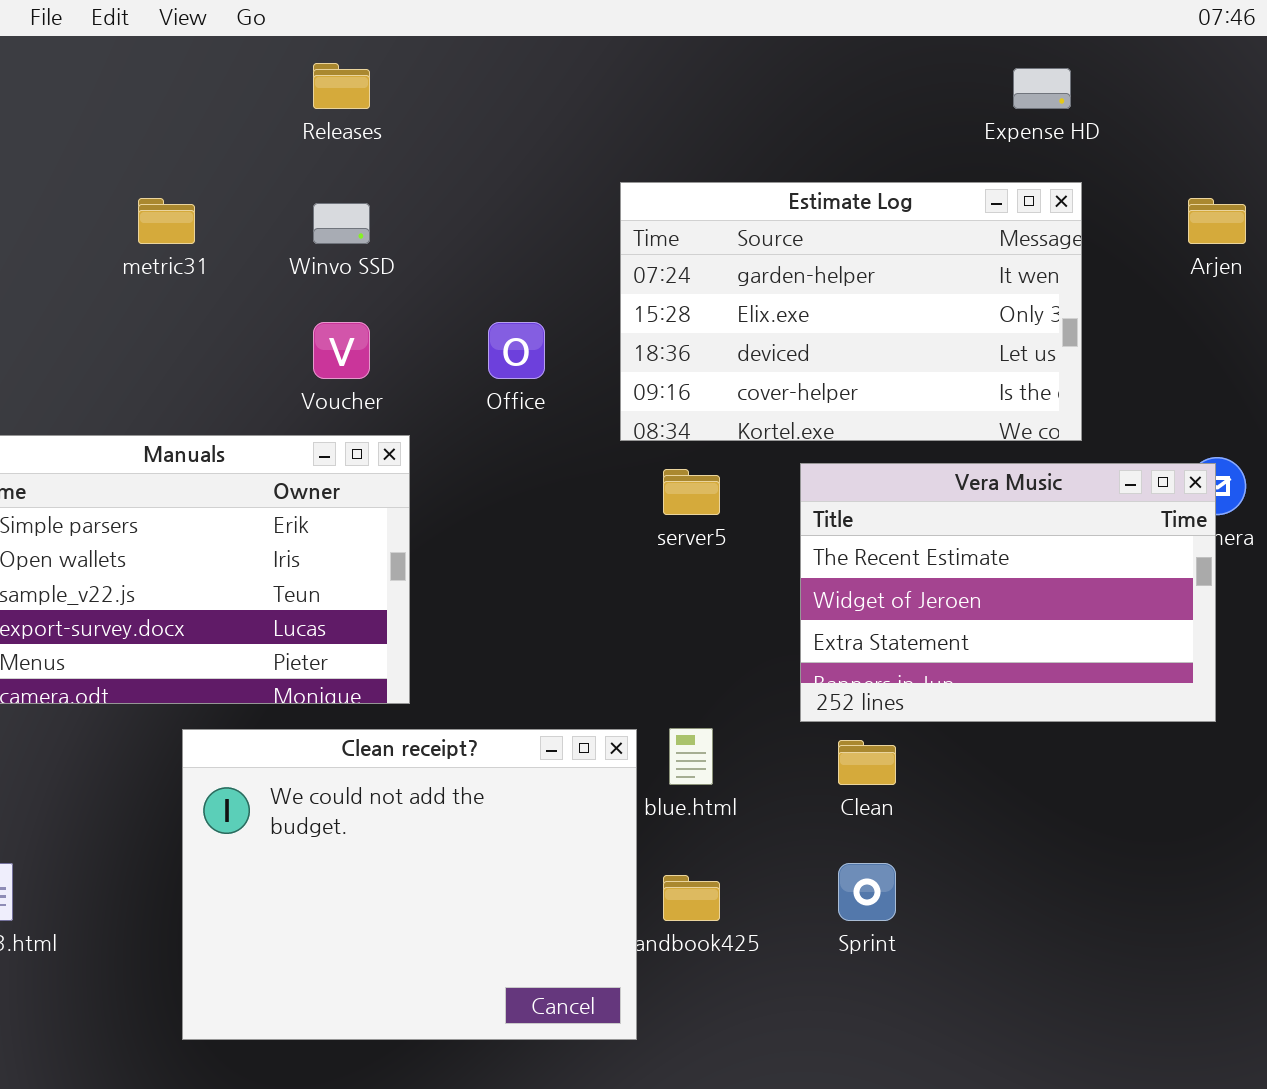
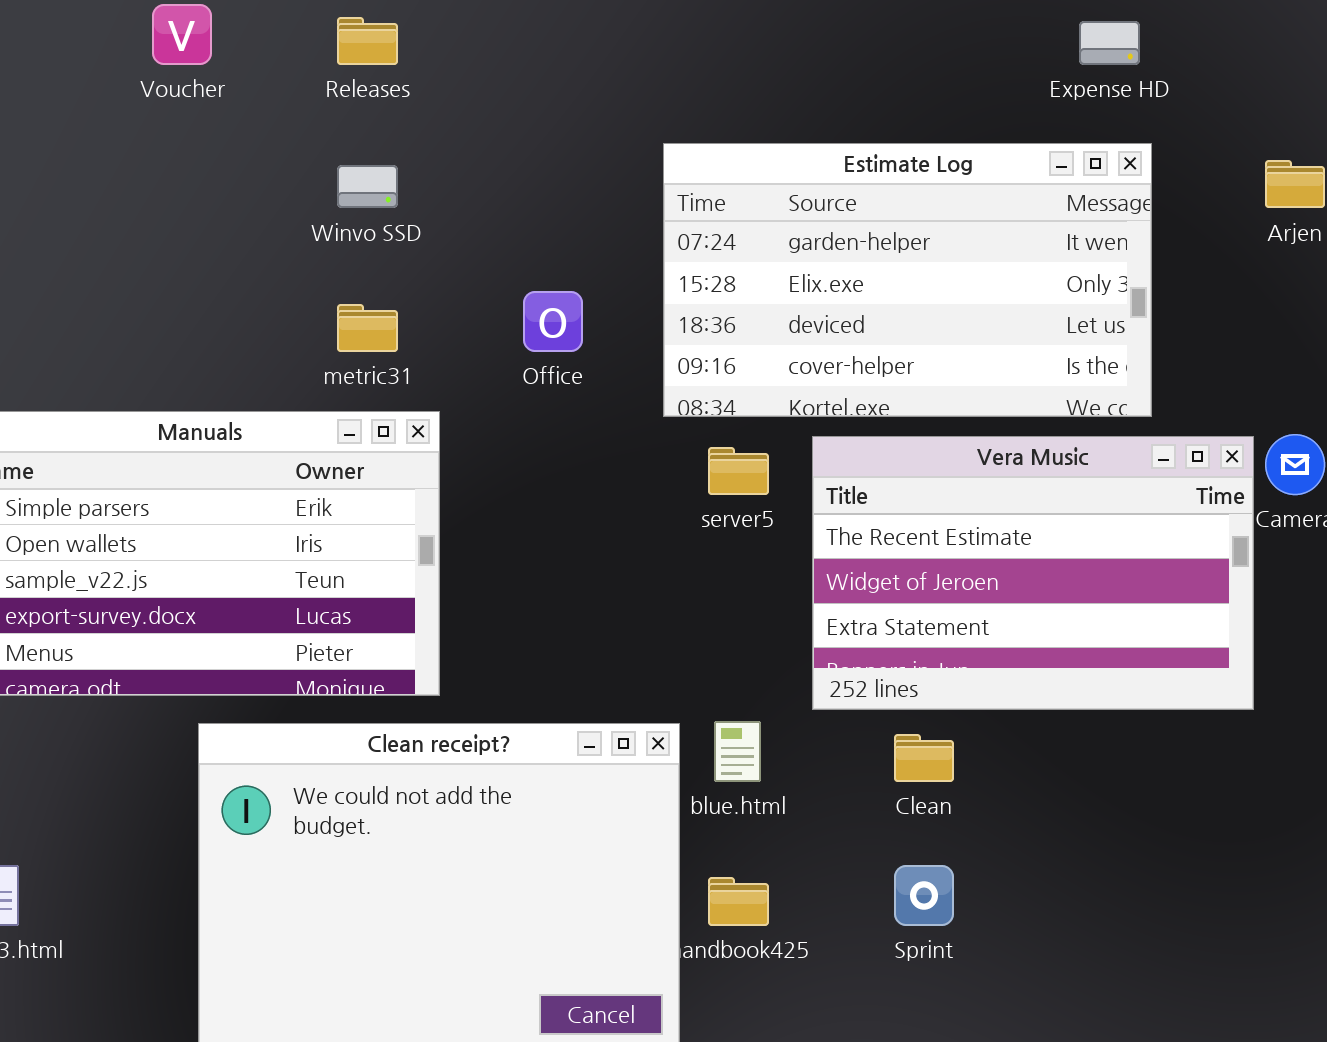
metric31: [138,198,195,244] -> [337,304,398,352], moved
Voucher: [313,322,370,379] -> [152,4,212,65], moved
Vera Music: [800,463,1216,722] -> [812,436,1254,710], moved

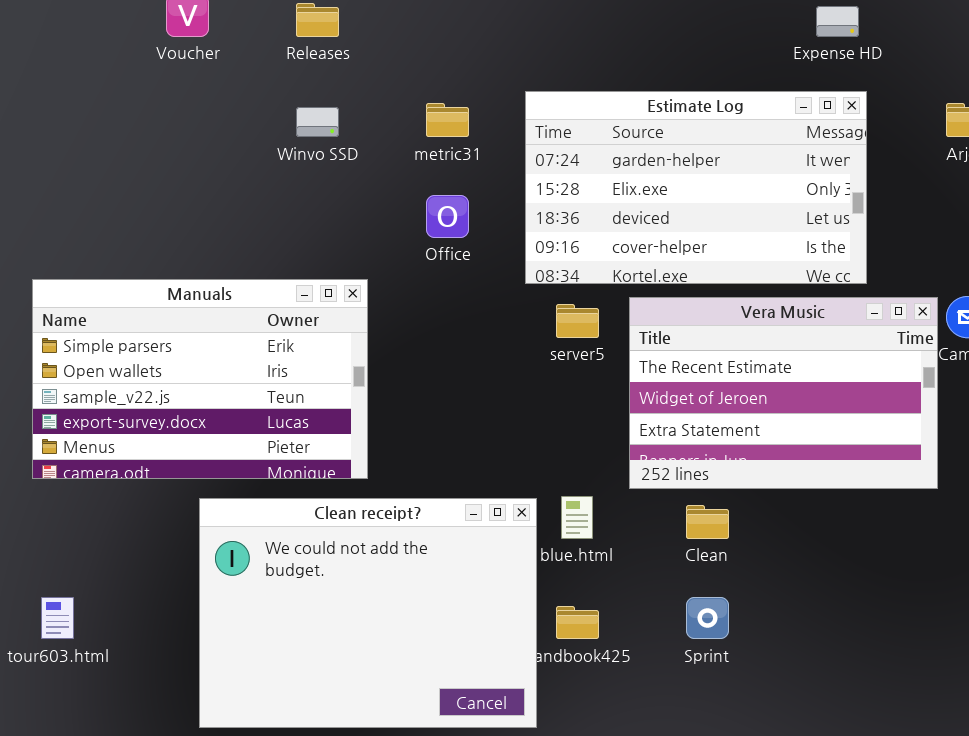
metric31: [337,304,398,352] -> [426,103,469,137], moved

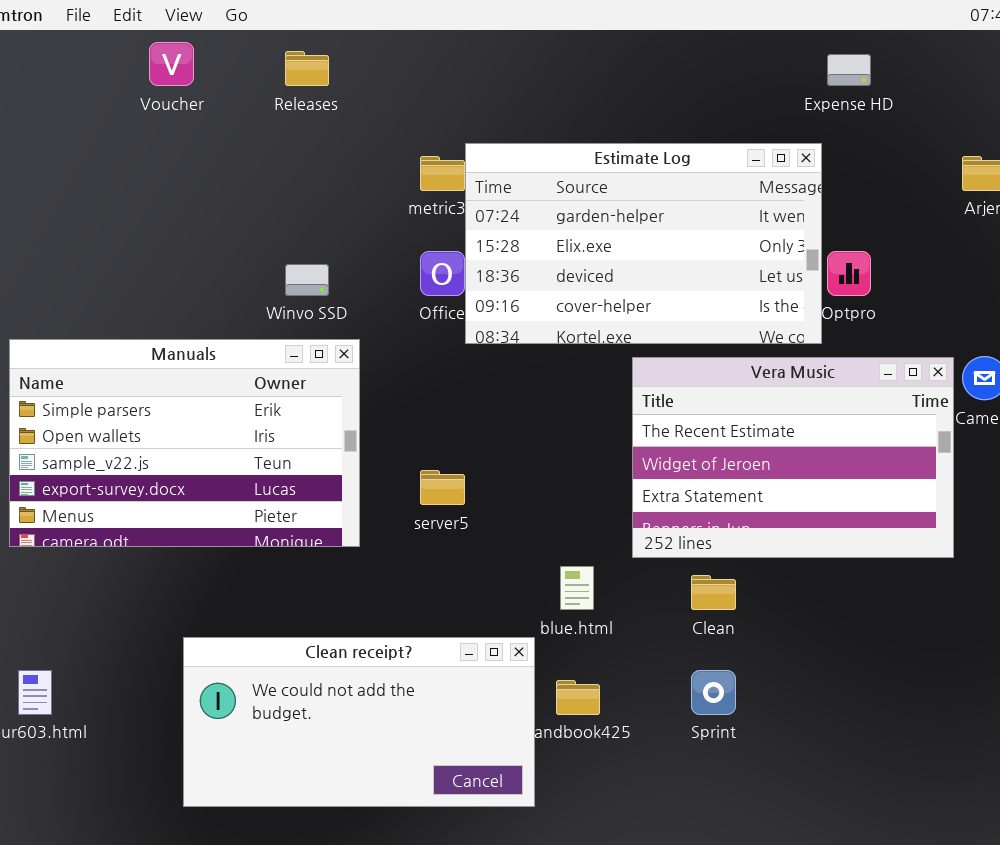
Estimate Log: [525,91,867,284] -> [465,143,822,344], moved
Winvo SSD: [296,107,339,137] -> [285,264,329,296], moved
server5: [556,304,599,338] -> [420,470,465,505], moved
Clean receipt?: [199,498,537,728] -> [183,637,535,807], resized

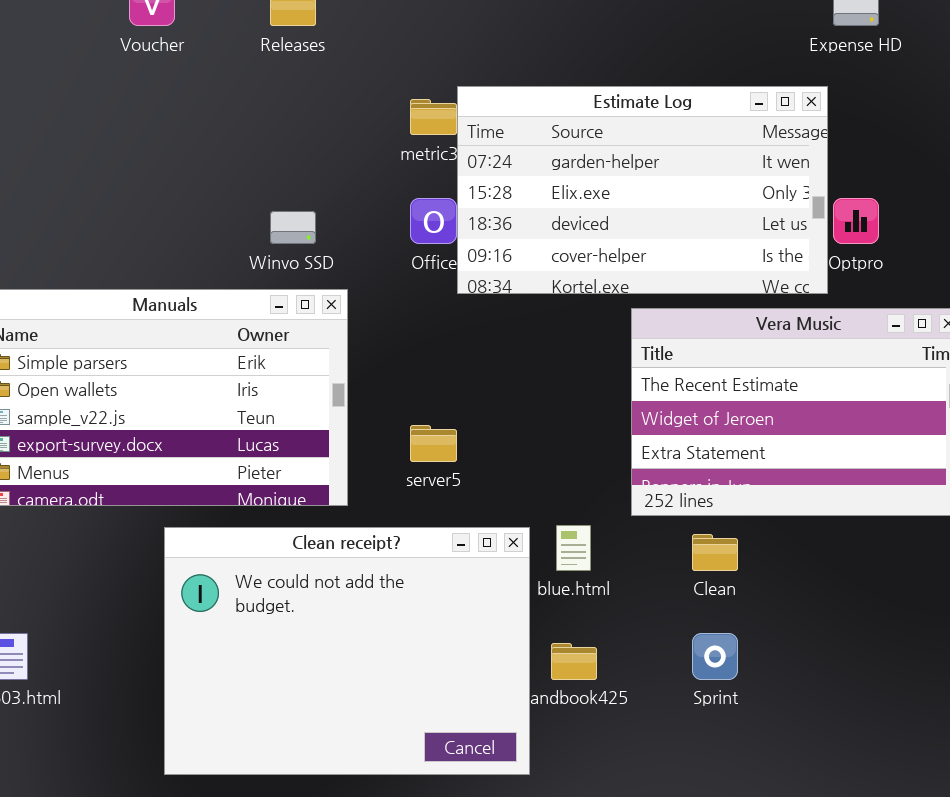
Clean receipt?: [183,637,535,807] -> [164,527,530,775], resized

